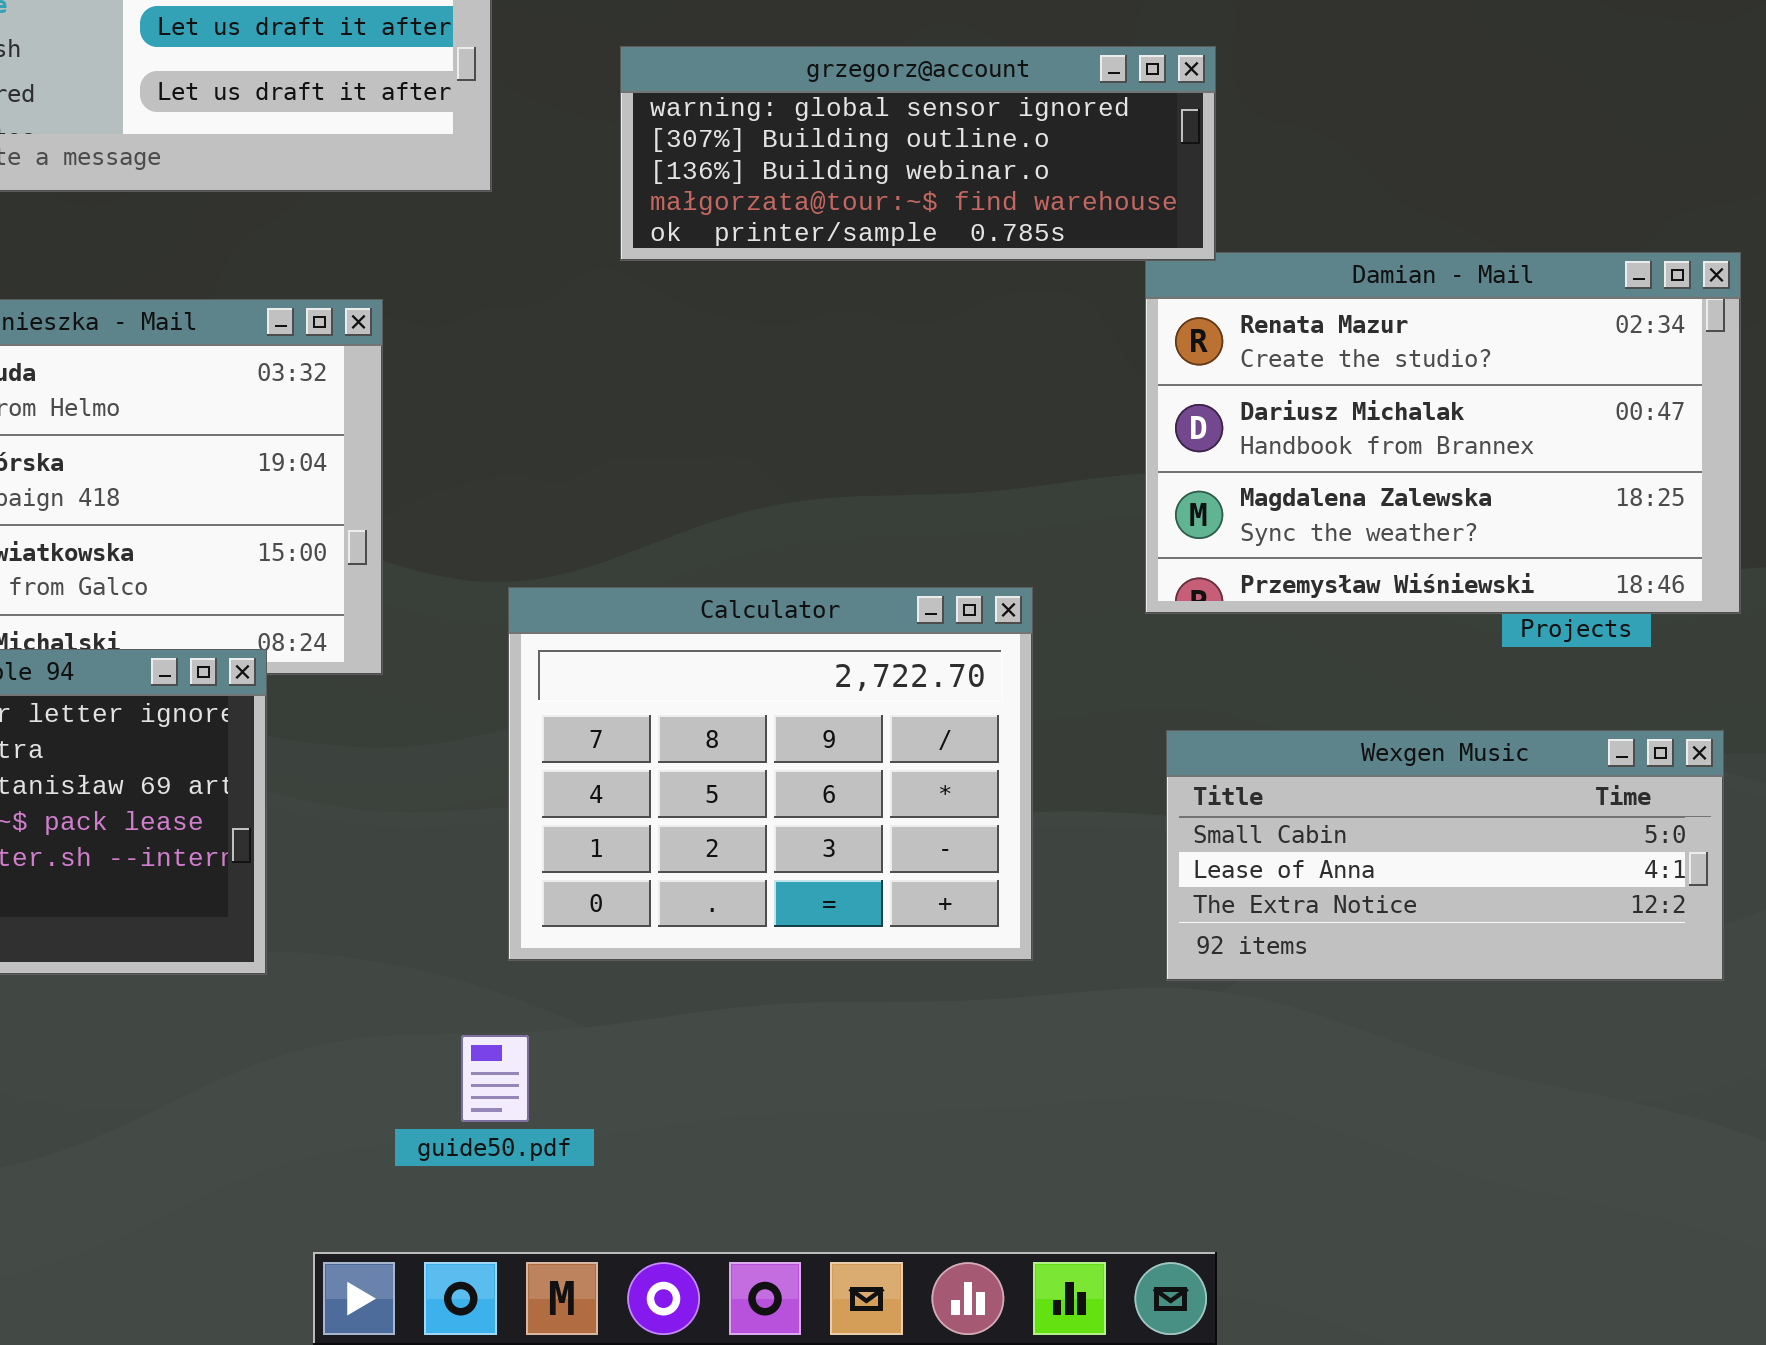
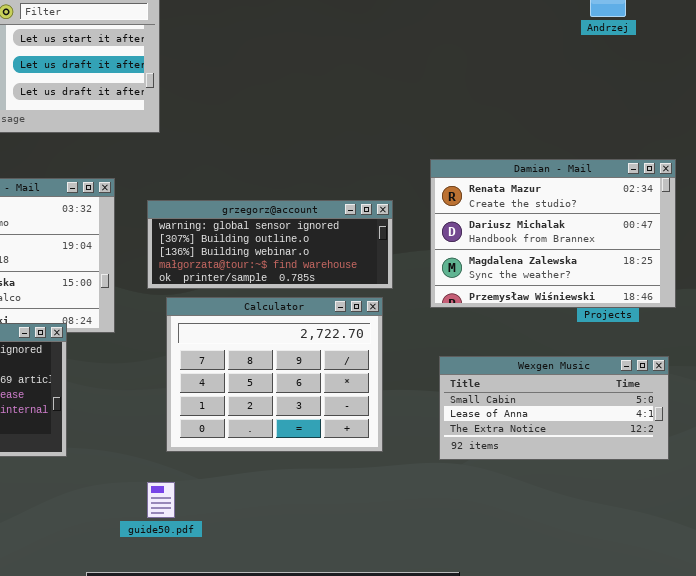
grzegorz@account: [620,46,1216,261] -> [147,200,393,289], moved

